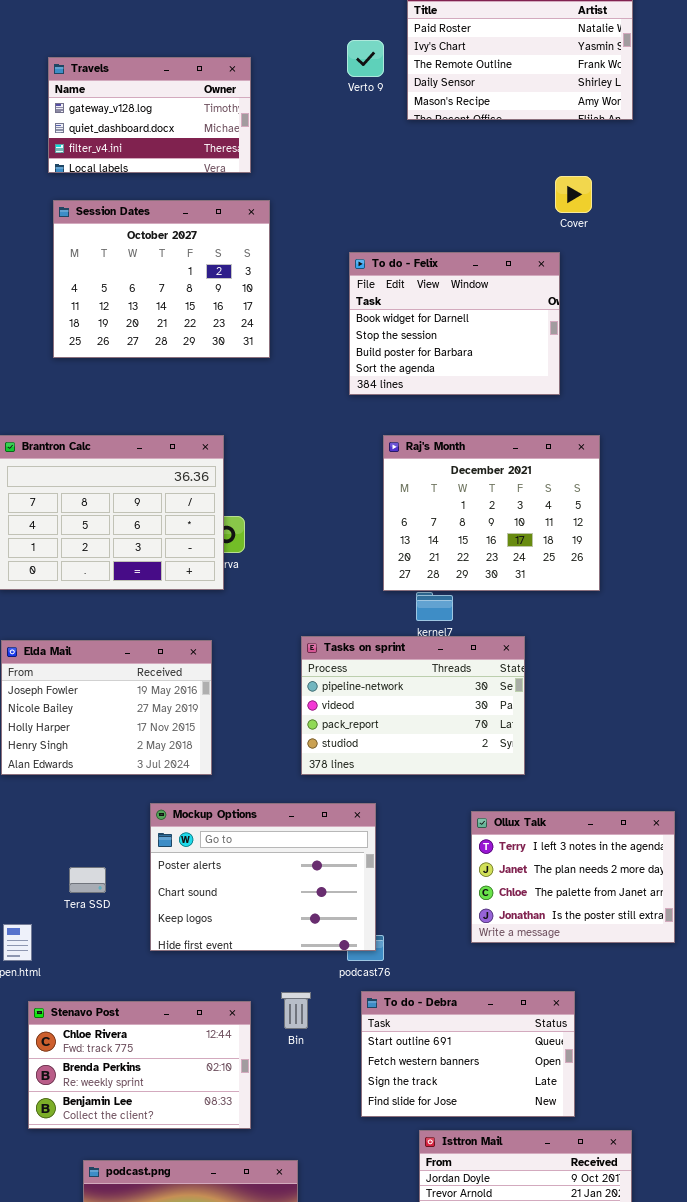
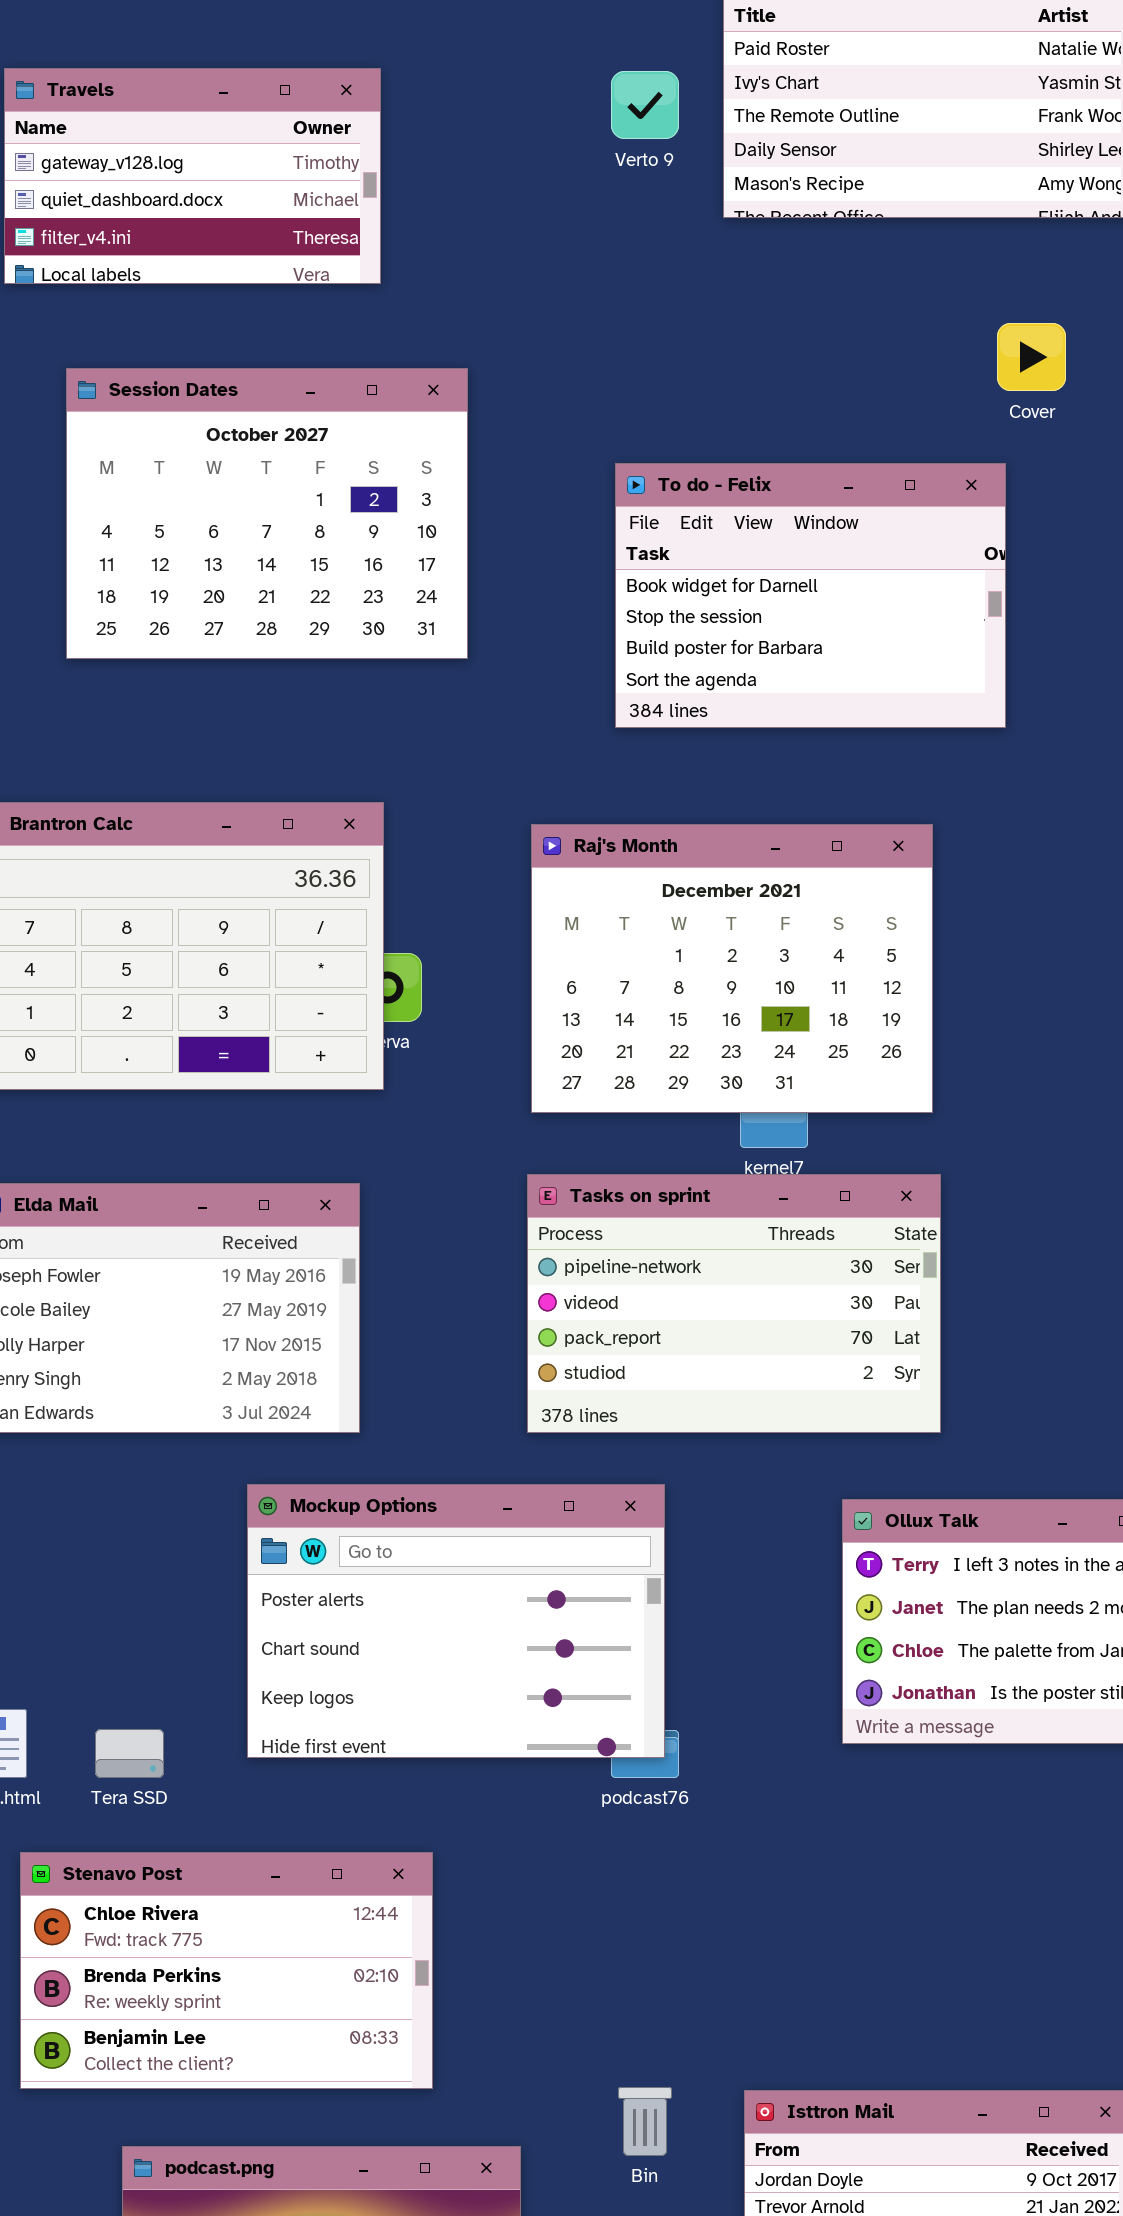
Travels: [48,57,251,173] -> [4,68,381,284], moved
Raj's Month: [383,435,600,591] -> [531,824,933,1113], moved
Tera SSD: [69,867,106,893] -> [95,1729,164,1778], moved
To do - Debra: [361,991,575,1117] -> none, closed
Bin: [281,992,311,1029] -> [618,2087,672,2156], moved

